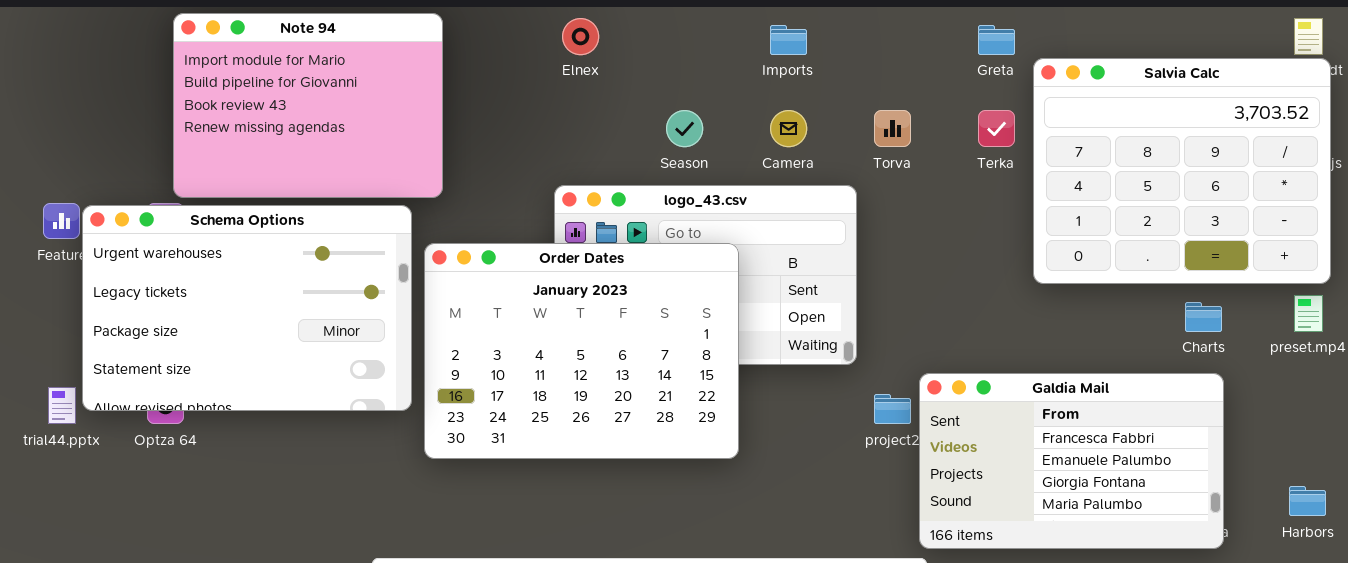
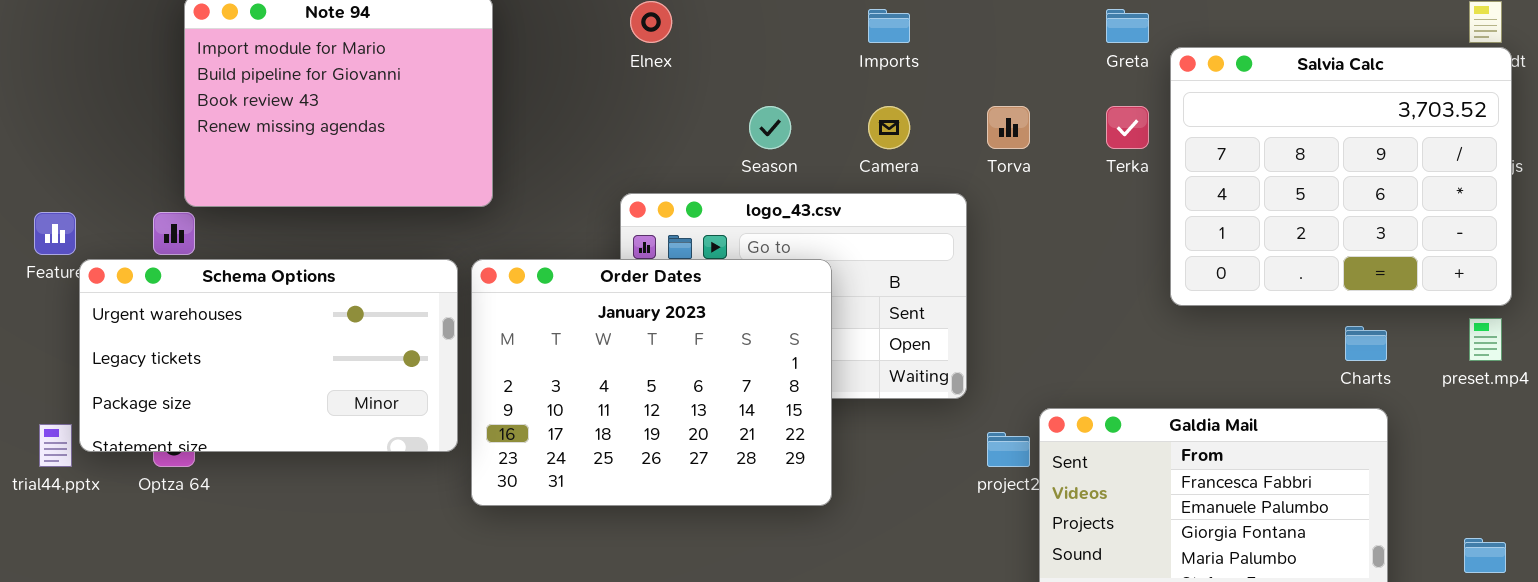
Schema Options: [82,205,412,411] -> [79,259,458,452], resized

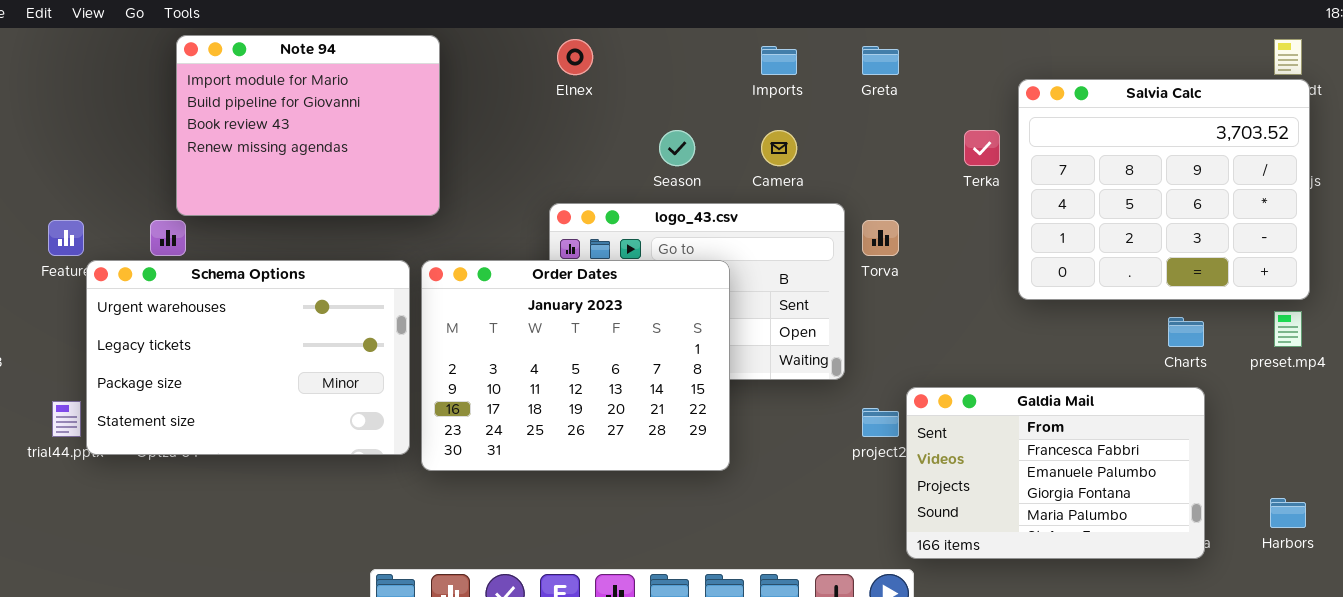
Greta: [1106,9,1149,43] -> [862,46,899,75], moved
Torva: [987,106,1030,149] -> [862,220,899,256], moved
Schema Options: [79,259,458,452] -> [86,260,410,455], resized

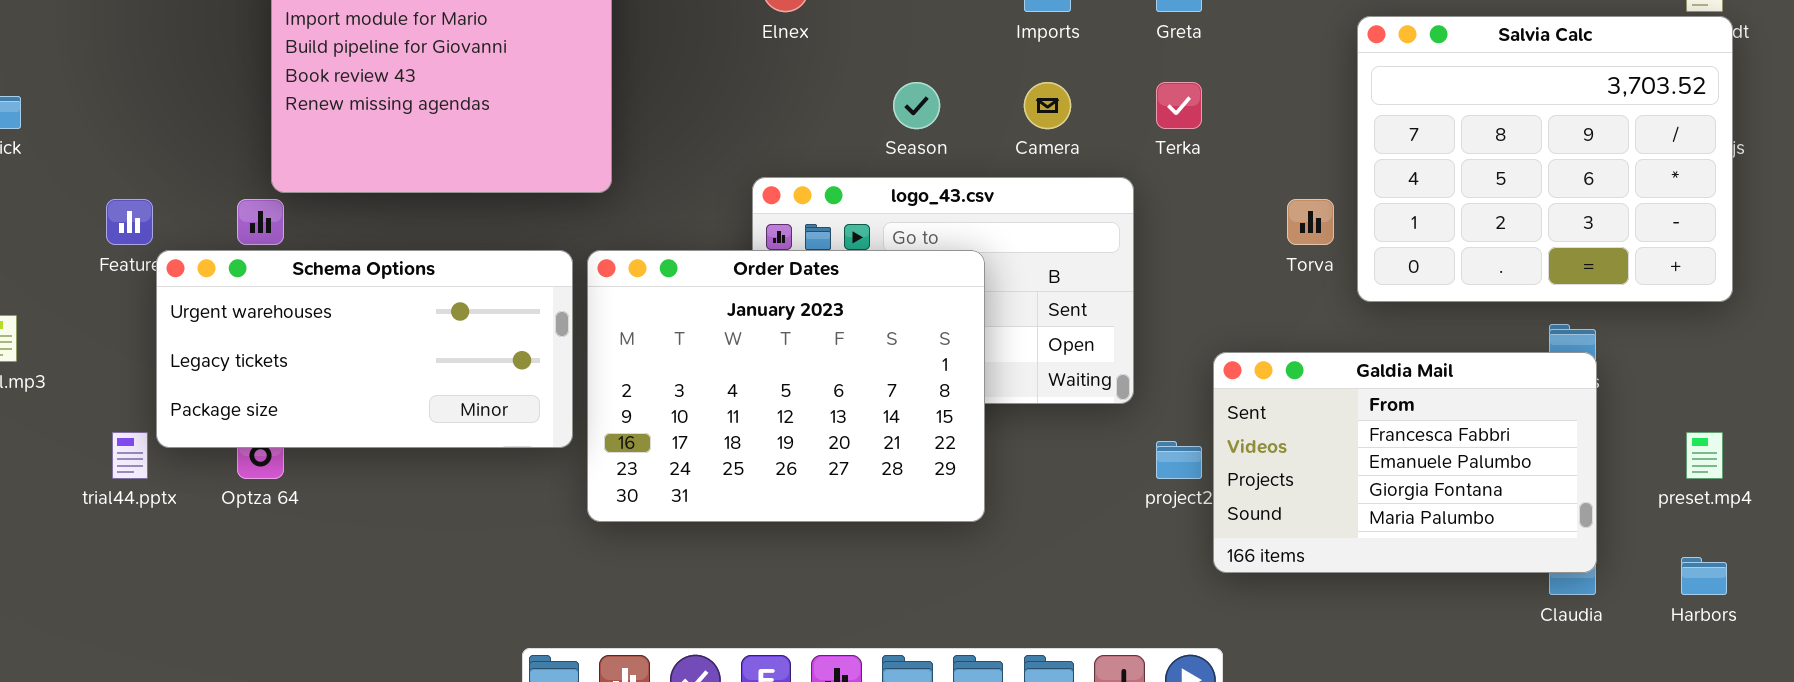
Terka: [964,130,1000,166] -> [1156,82,1202,129], moved
Torva: [862,220,899,256] -> [1287,199,1334,245], moved
Schema Options: [86,260,410,455] -> [156,250,573,448], resized
preset.mp4: [1274,311,1302,347] -> [1686,432,1723,479], moved
Galdia Mail: [906,387,1205,559] -> [1213,352,1597,573], moved

